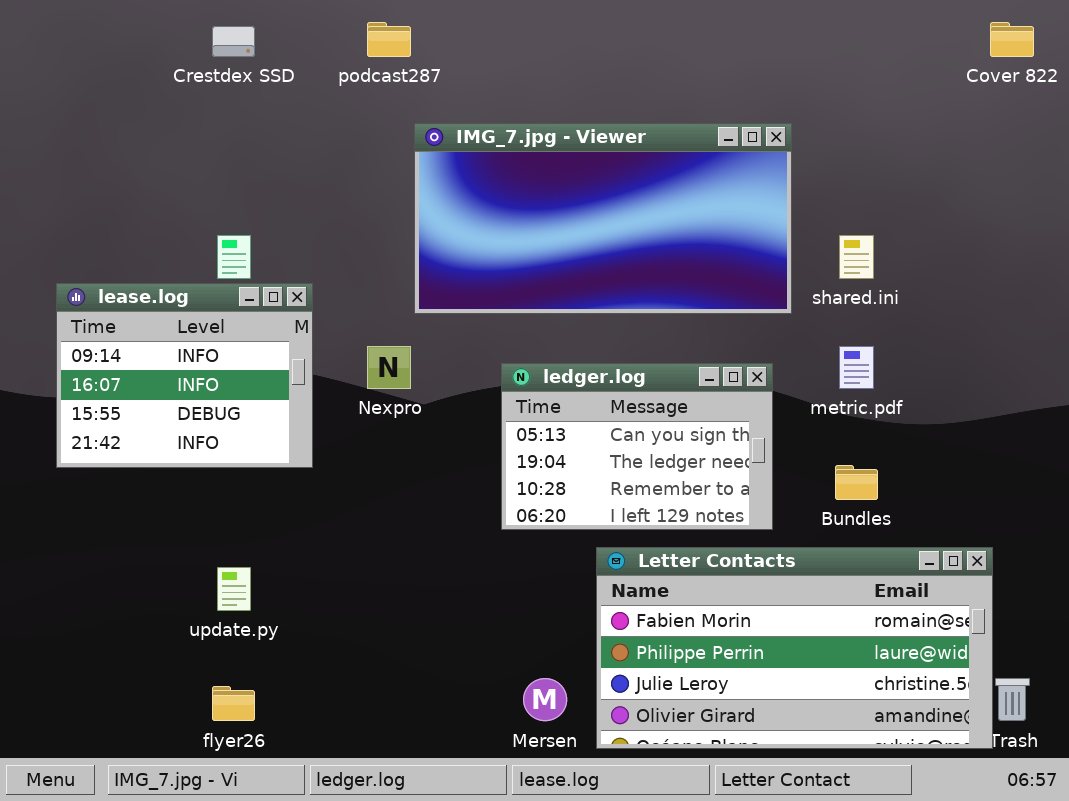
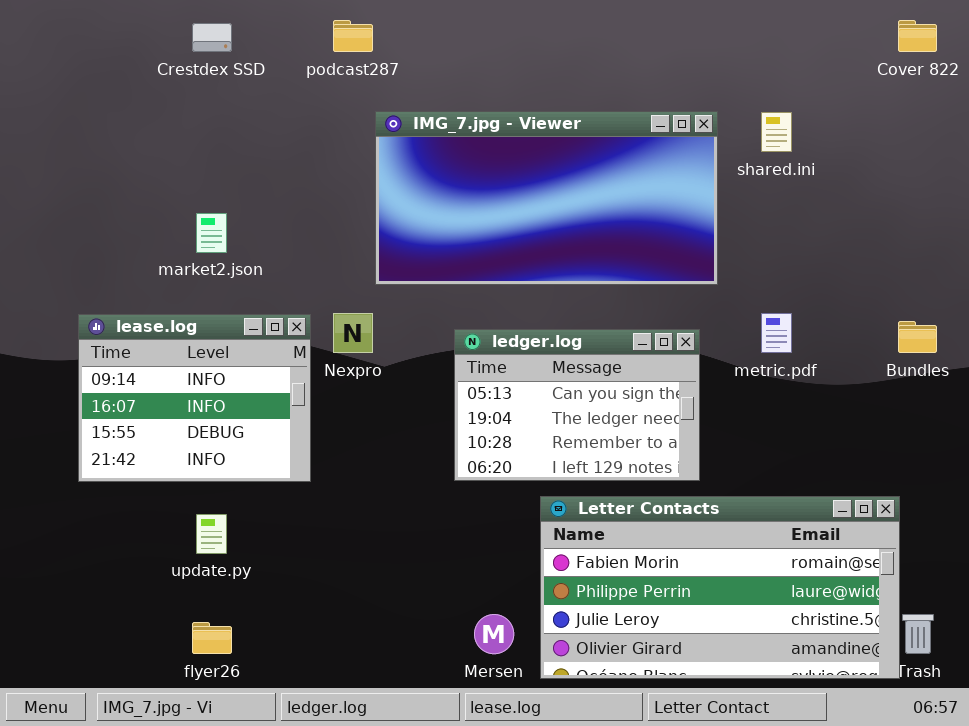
shared.ini: [839,235,874,279] -> [761,112,792,152], moved
lease.log: [56,283,313,468] -> [78,314,311,482], moved
Bundles: [835,465,878,500] -> [898,321,937,353], moved

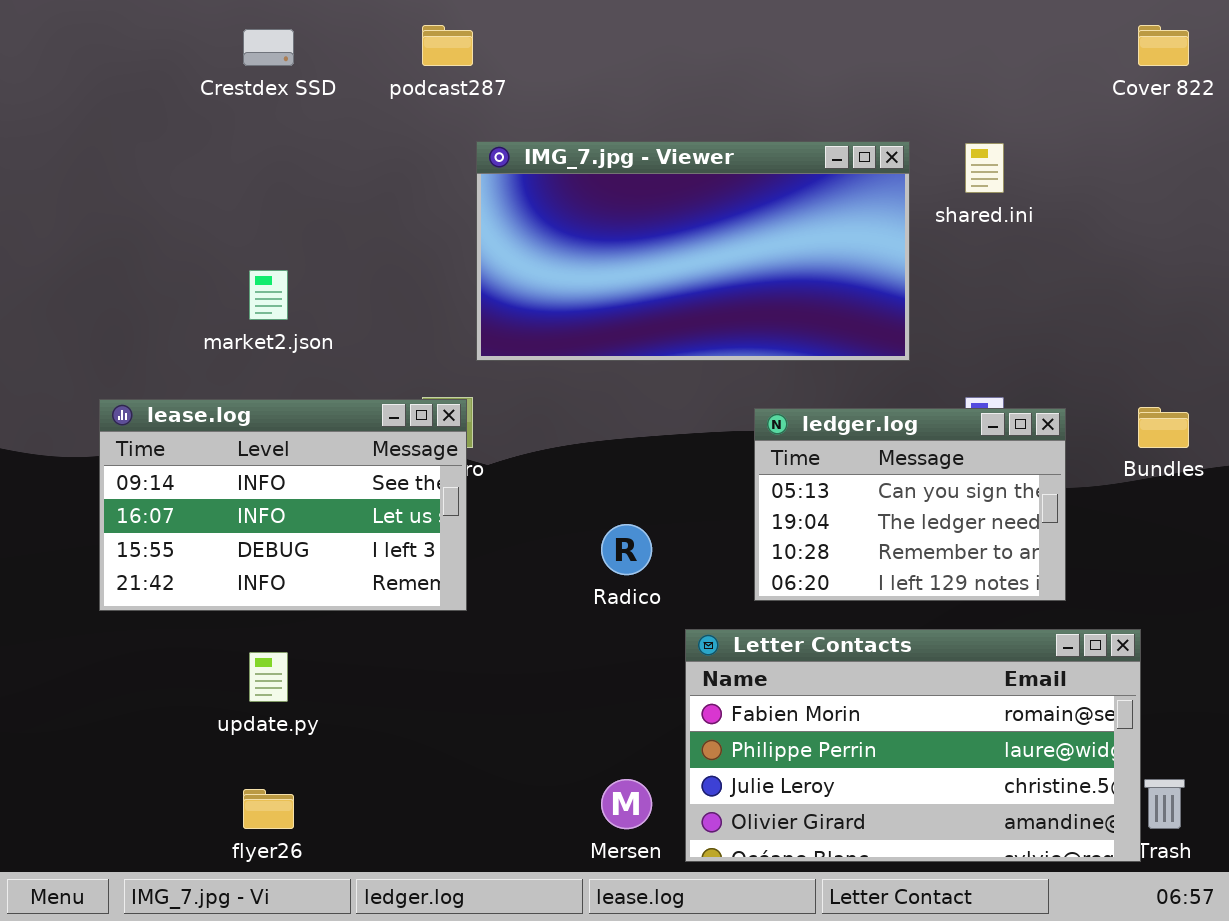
lease.log: [78,314,311,482] -> [99,399,467,611], resized
ledger.log: [454,329,700,481] -> [754,408,1066,601], moved

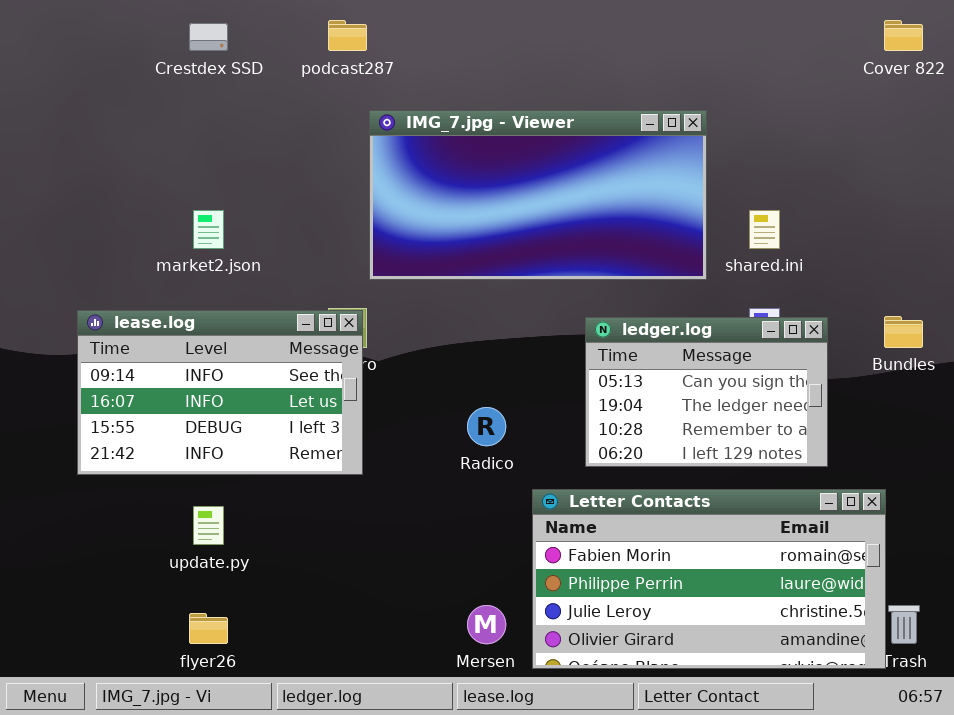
shared.ini: [965,143,1004,193] -> [749,210,780,249], moved

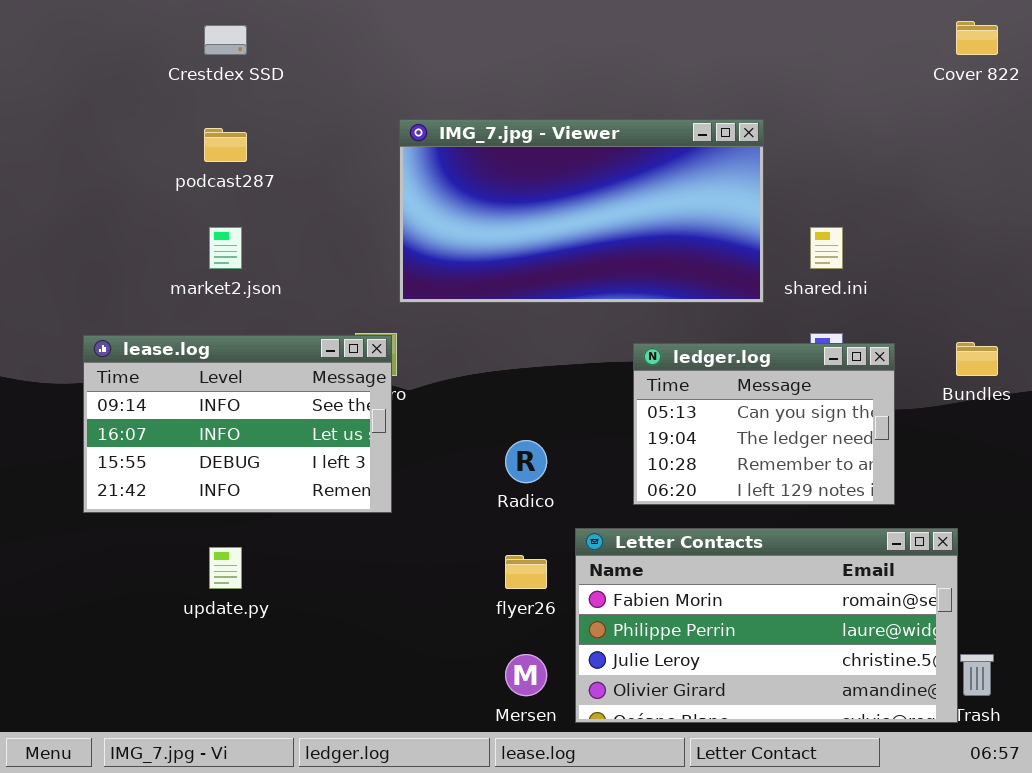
podcast287: [328,20,367,51] -> [204,128,247,162], moved
flyer26: [189,613,228,644] -> [505,555,547,589], moved

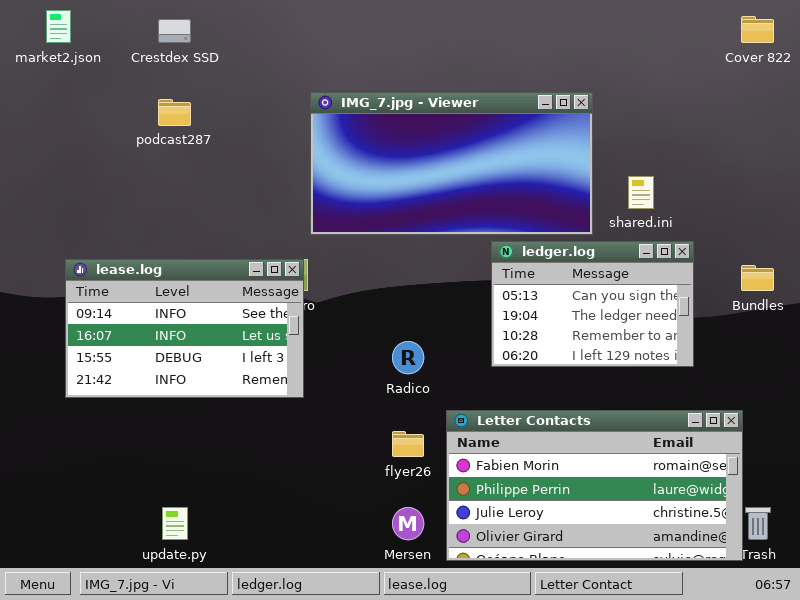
market2.json: [209,227,242,269] -> [46,10,71,43], moved
ledger.log: [633,343,895,505] -> [491,241,694,367], moved
update.py: [209,547,242,589] -> [162,507,188,540], moved

